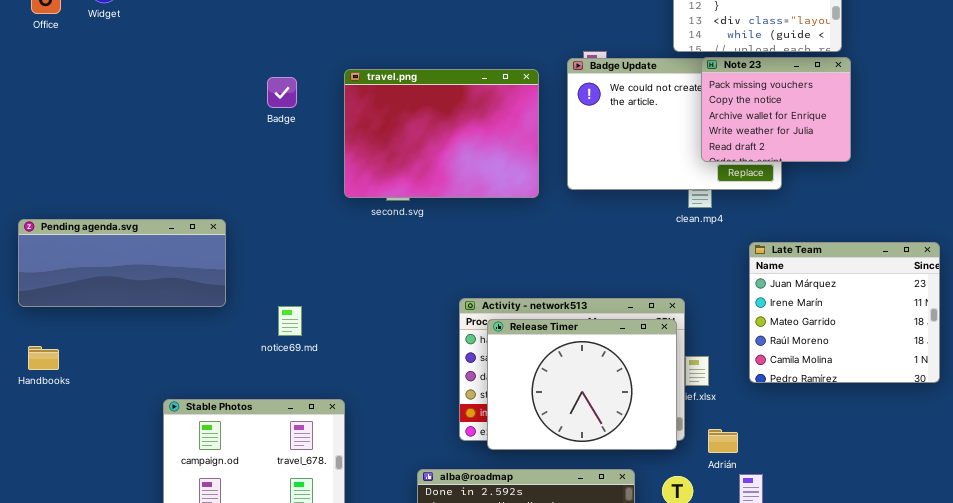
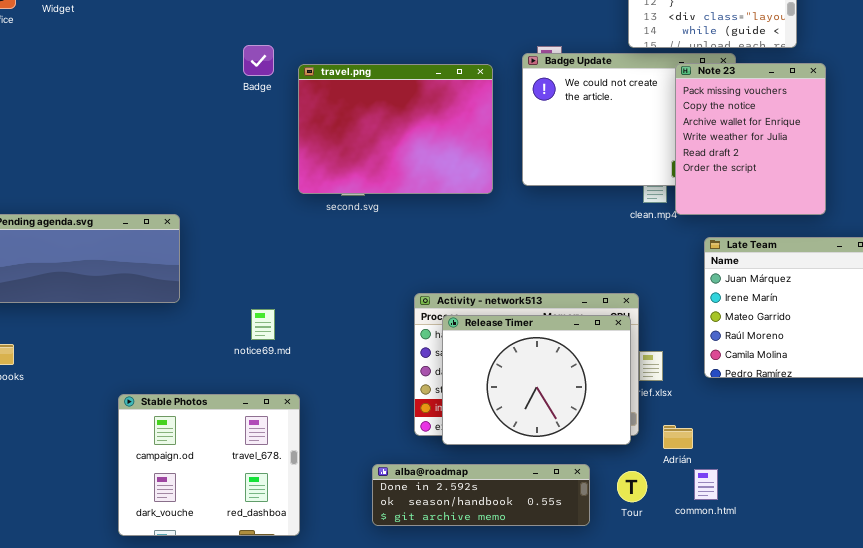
Note 23: [701,57,851,162] -> [675,63,826,215], moved, resized
Badge: [267,77,297,108] -> [243,45,274,76], moved
notice69.md: [278,306,302,336] -> [251,309,275,340], moved

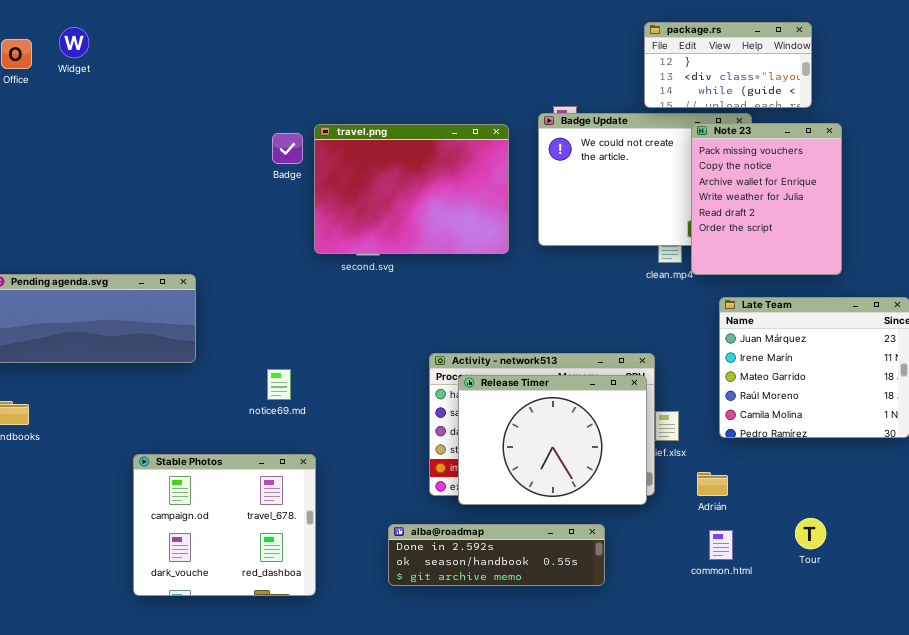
Badge: [243,45,274,76] -> [272,133,303,164], moved
Adrián: [663,425,693,449] -> [697,472,728,496], moved
Tour: [617,471,647,502] -> [795,518,826,549], moved

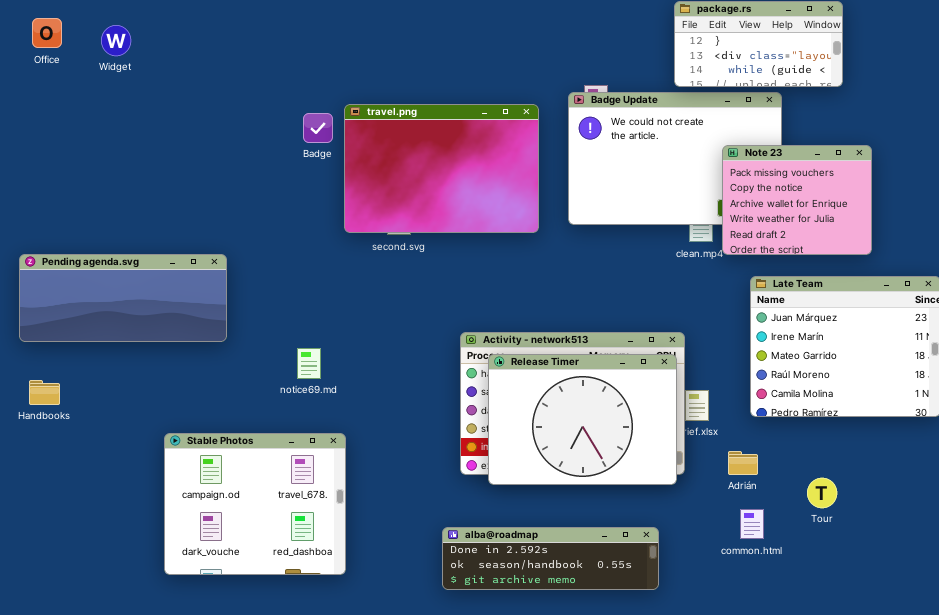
Widget: [59,27,89,58] -> [101,25,131,56], moved
Note 23: [691,123,842,275] -> [722,145,872,255], resized
Tour: [795,518,826,549] -> [807,478,837,508], moved
alba@roadmap: [388,524,605,586] -> [442,527,659,590], moved

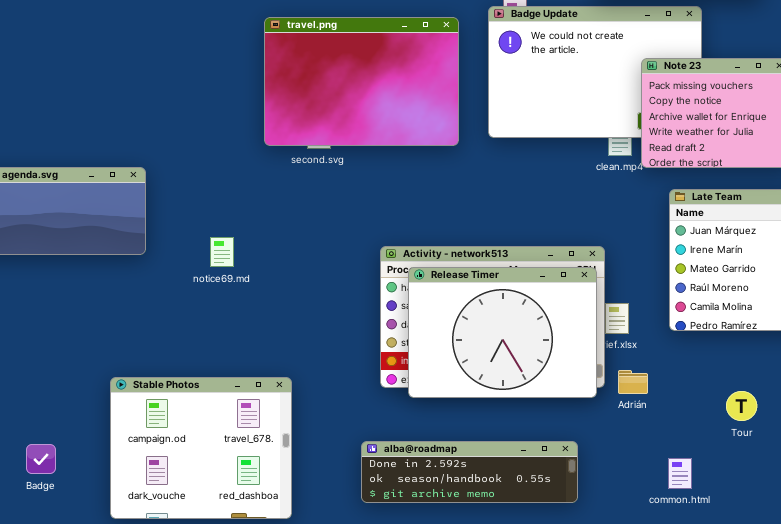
Badge: [303,113,333,143] -> [26,444,56,474], moved
notice69.md: [297,348,321,379] -> [210,237,234,267], moved
Stable Photos: [164,433,346,575] -> [110,377,292,519], moved
Adrián: [728,451,758,475] -> [618,370,648,394], moved
common.html: [740,509,764,539] -> [668,458,692,489], moved

